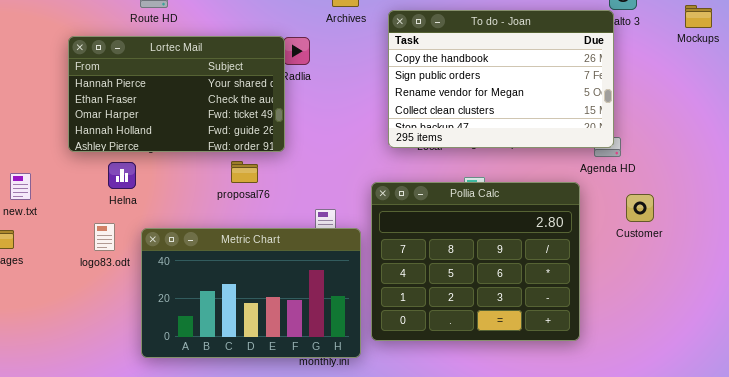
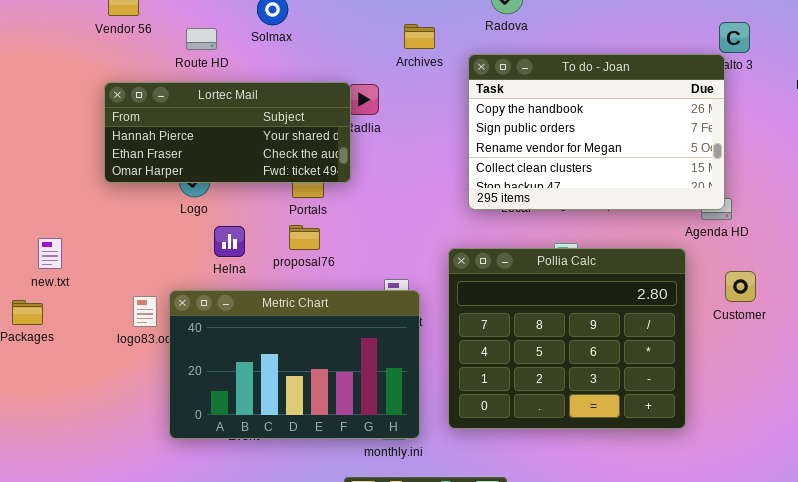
Lortec Mail: [68,36,285,152] -> [104,82,351,183], resized
Helna: [108,162,136,189] -> [214,226,245,257], moved
Customer: [626,194,654,222] -> [725,271,756,302], moved
Metric Chart: [141,228,361,358] -> [169,290,420,439], moved

